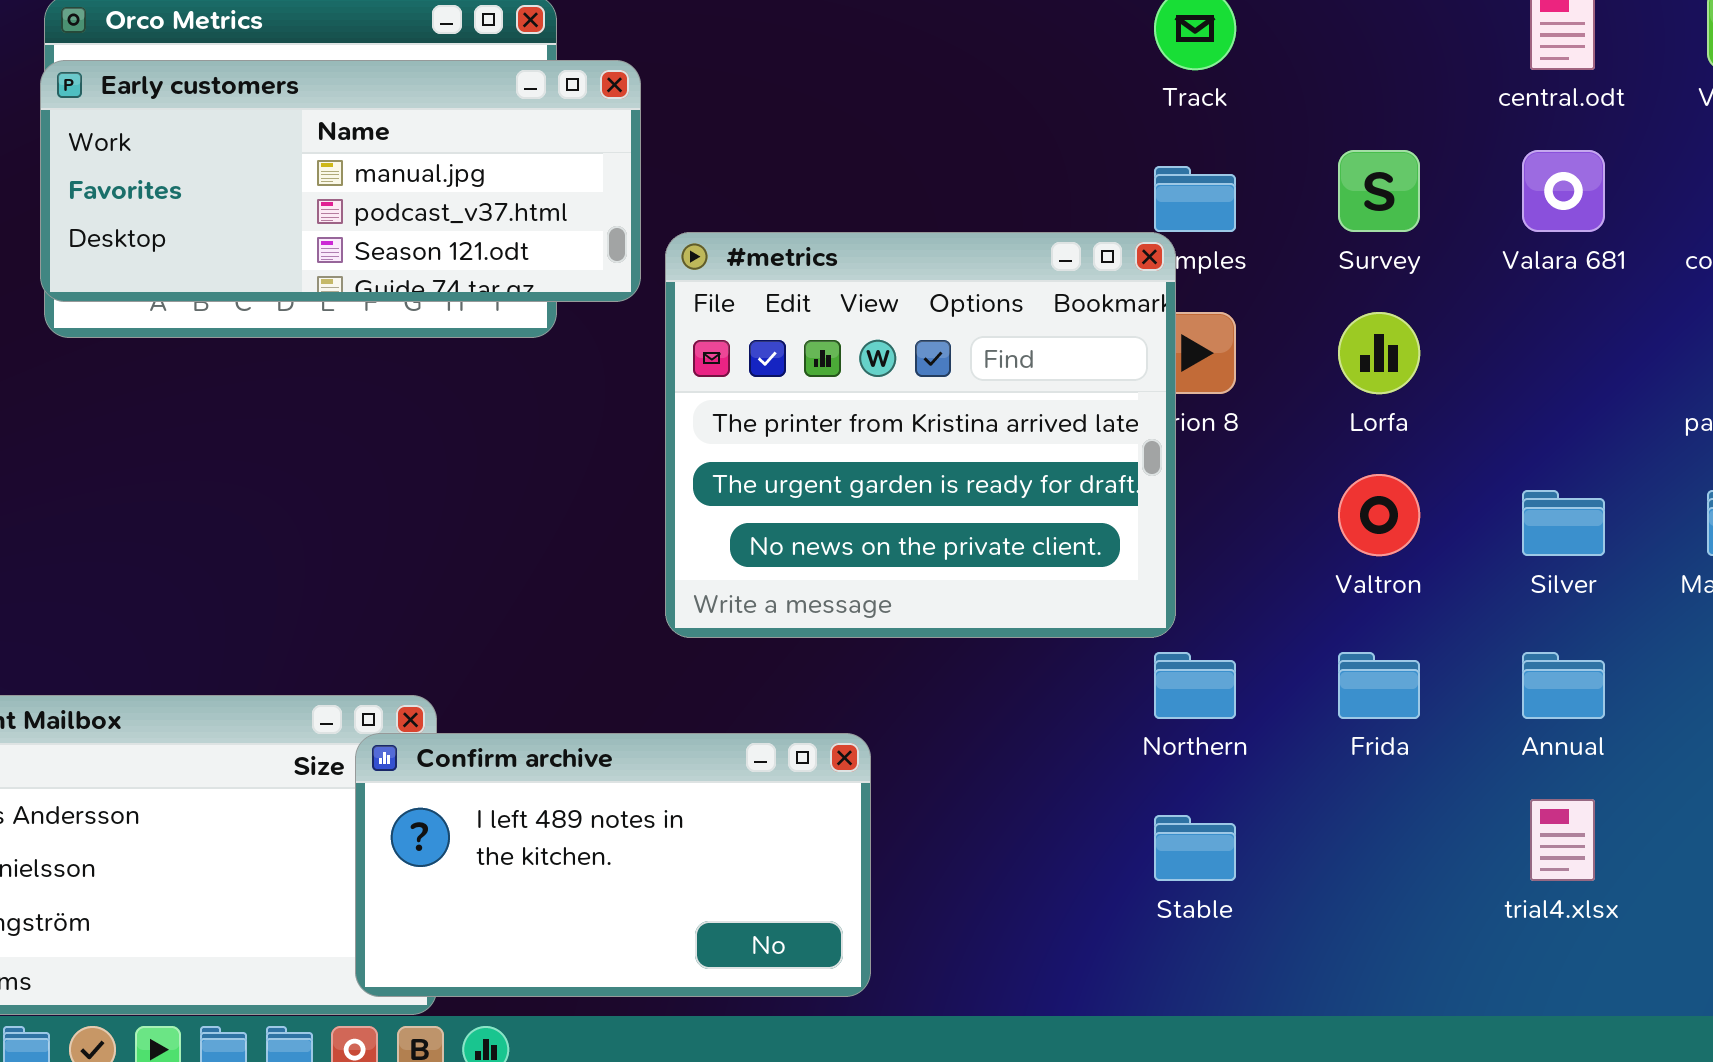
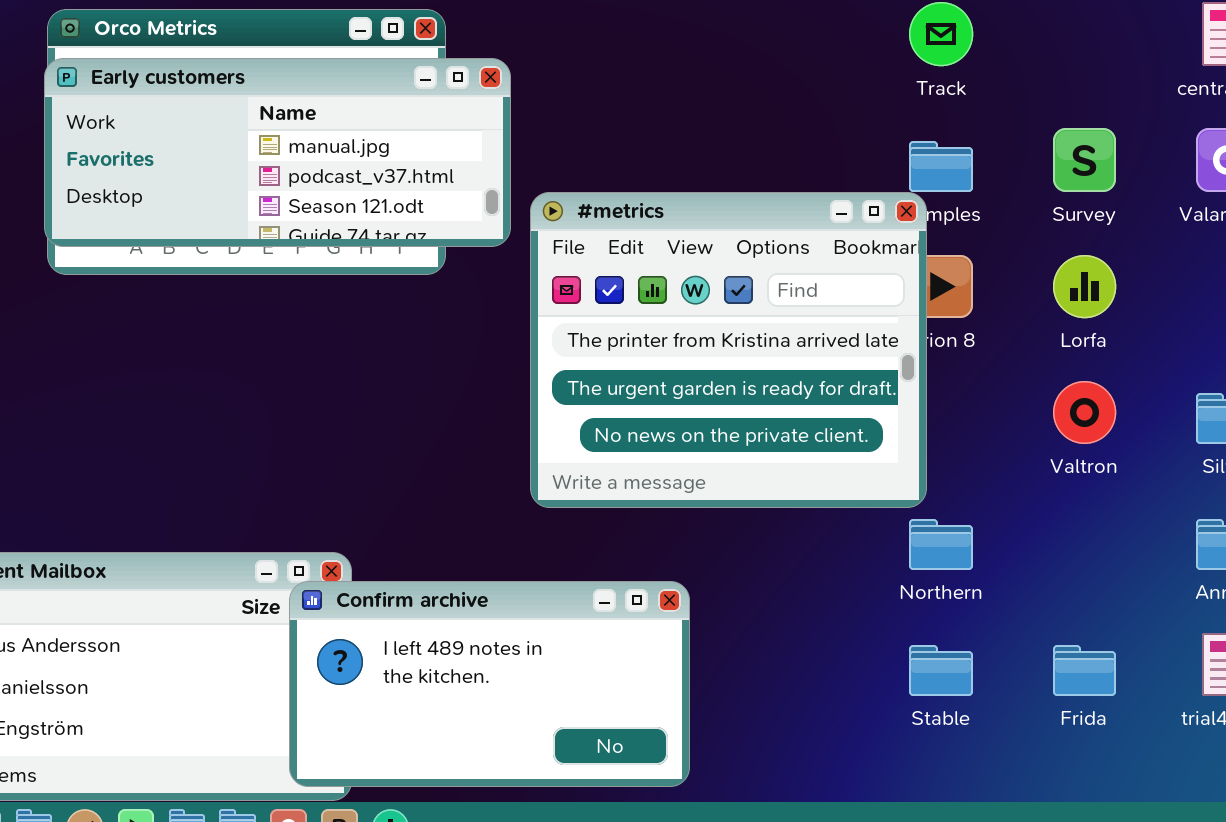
Frida: [1338,652,1420,719] -> [1053,645,1116,696], moved

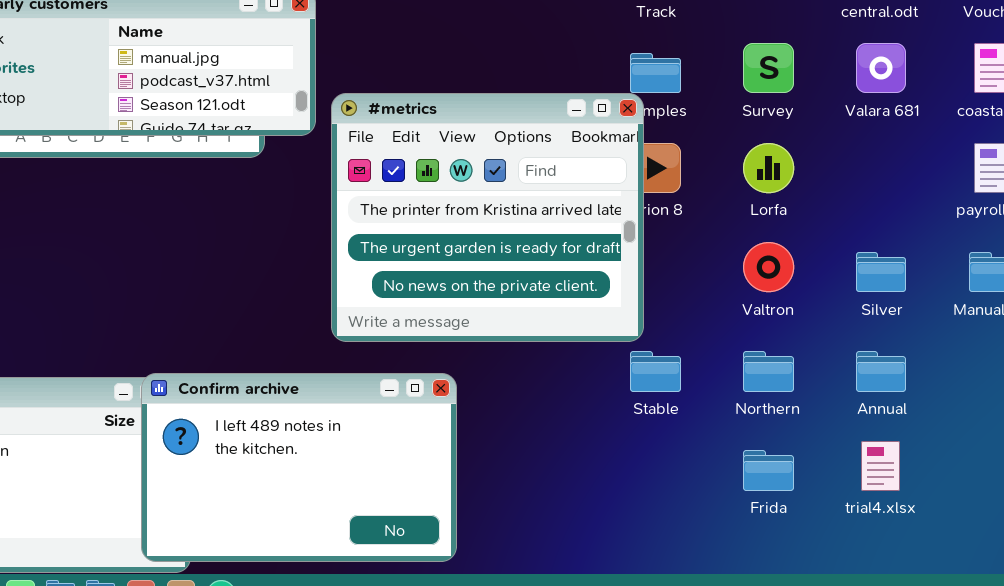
Northern: [909,519,973,570] -> [743,351,794,392], moved
Confirm archive: [289,581,690,787] -> [141,373,457,562], resized
Stable: [909,645,973,696] -> [630,351,681,392], moved

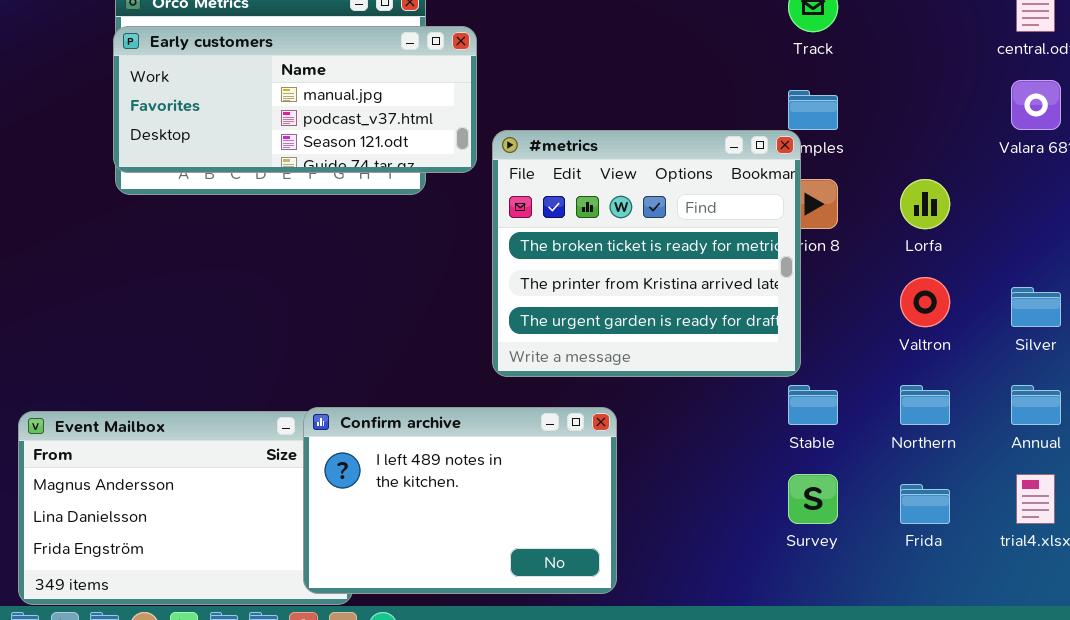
Survey: [743,43,794,93] -> [788,474,838,524], moved
#metrics: [331,93,644,342] -> [492,130,801,377], scrolled up 1 row

